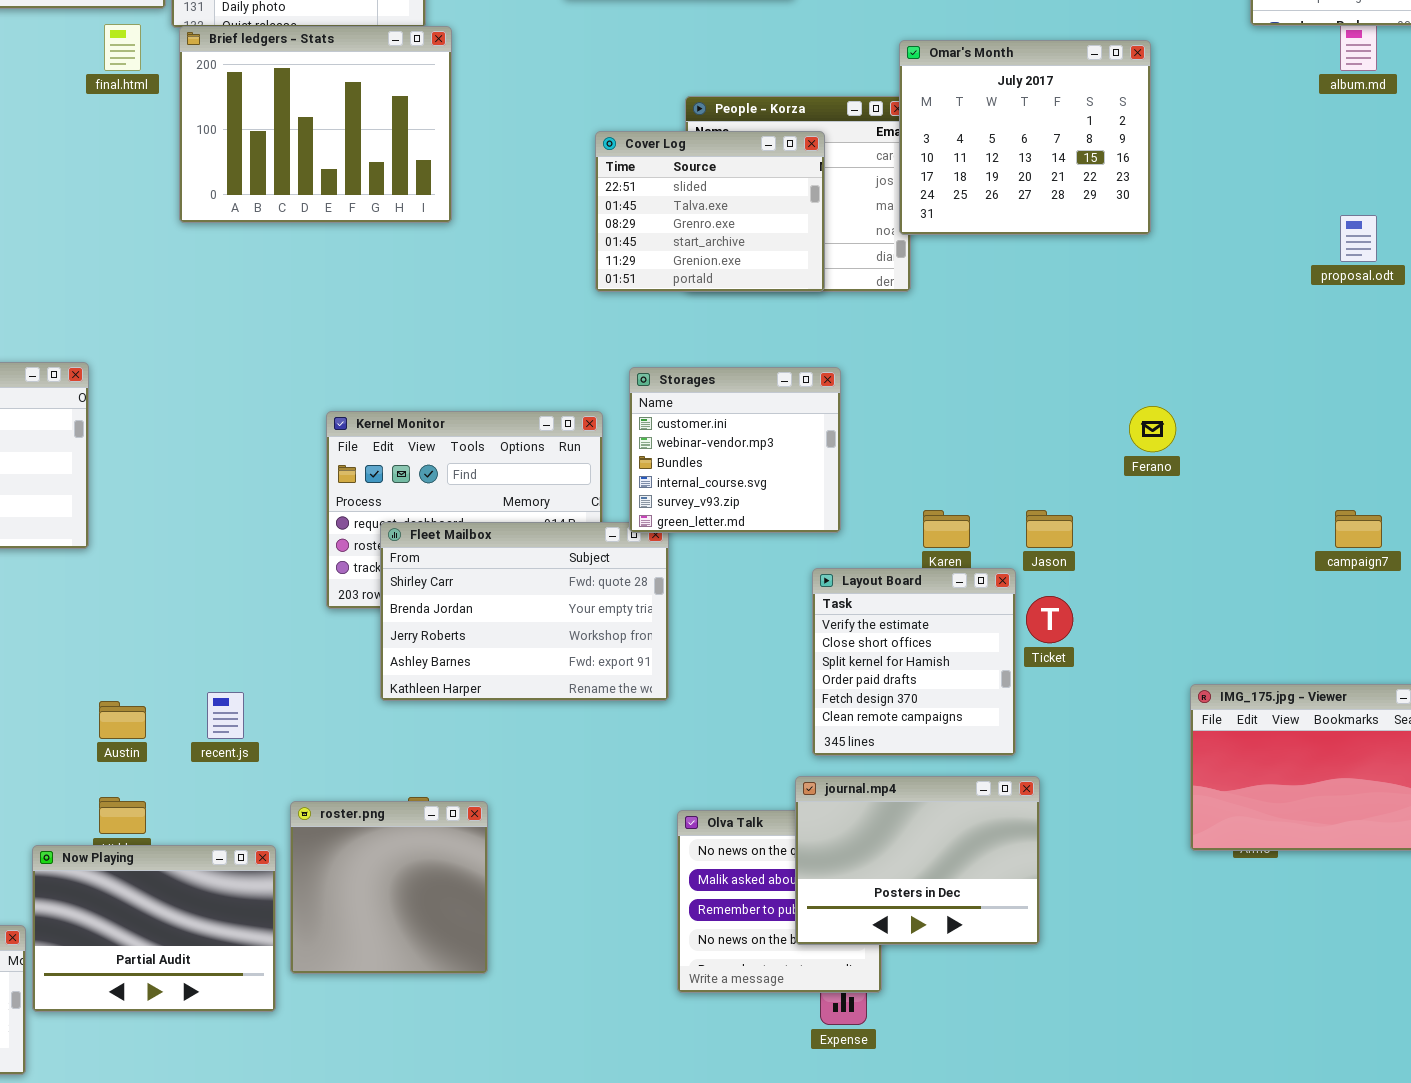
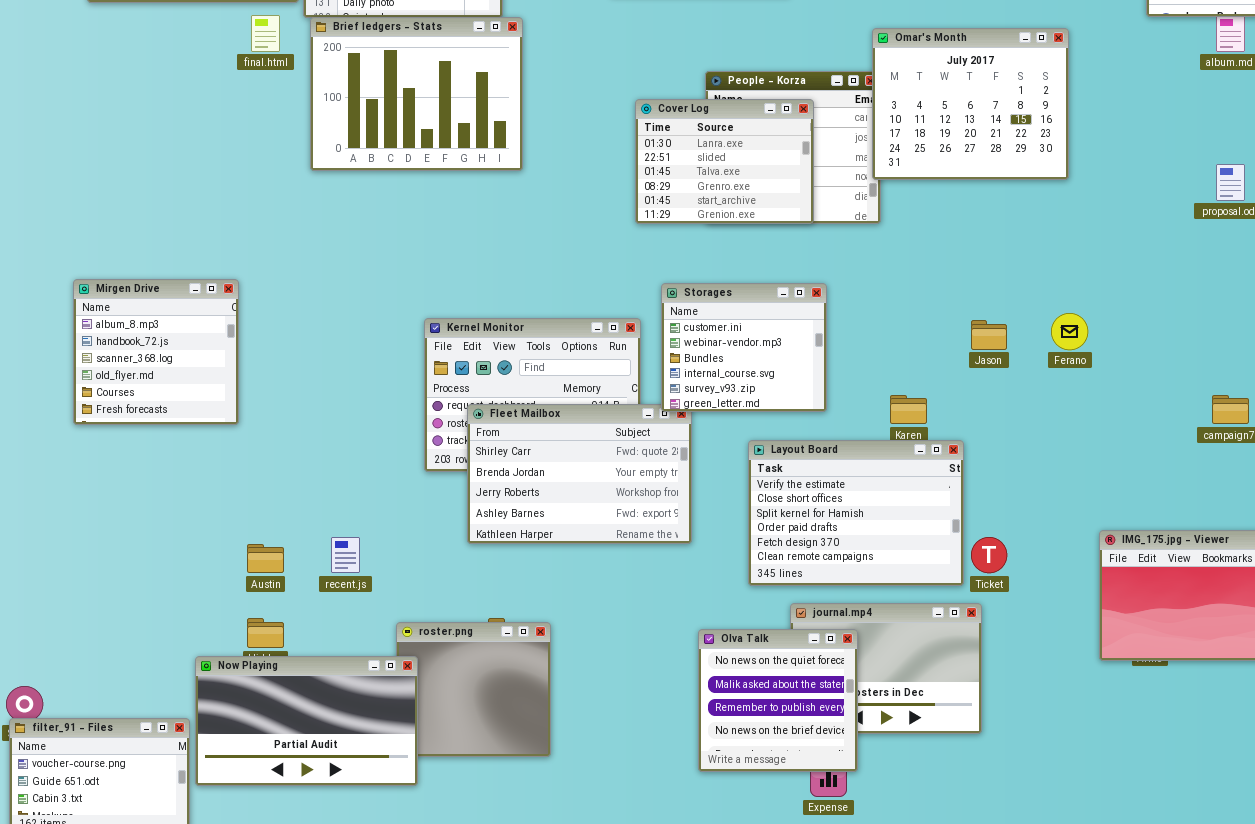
Cover Log: [595,131,825,292] -> [635,99,814,224], scrolled up 1 row
Jason: [1026,510,1073,548] -> [971,320,1007,350], moved
Layout Board: [812,568,1016,756] -> [748,440,964,586], resized
Ticket: [1026,596,1073,643] -> [971,537,1007,573], moved
Olva Talk: [677,810,882,993] -> [698,629,858,772], raised
Now Playing: [32,845,276,1012] -> [195,656,418,786], resized

